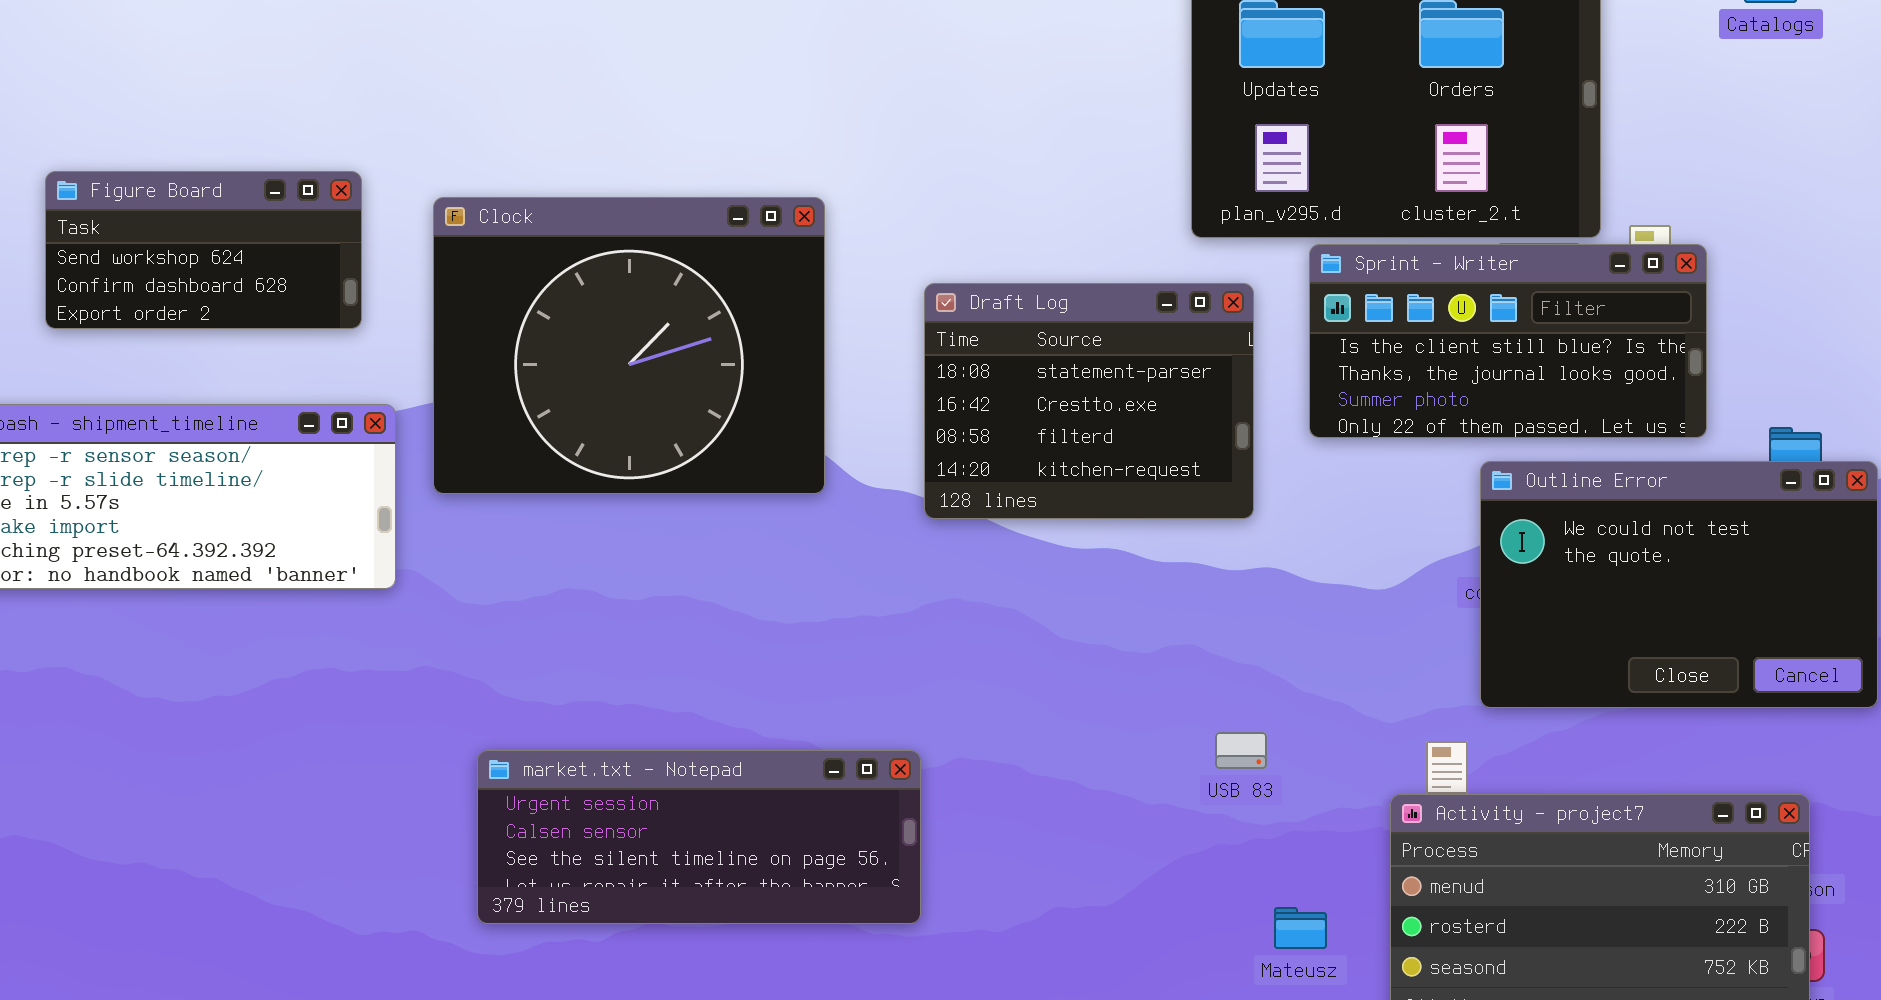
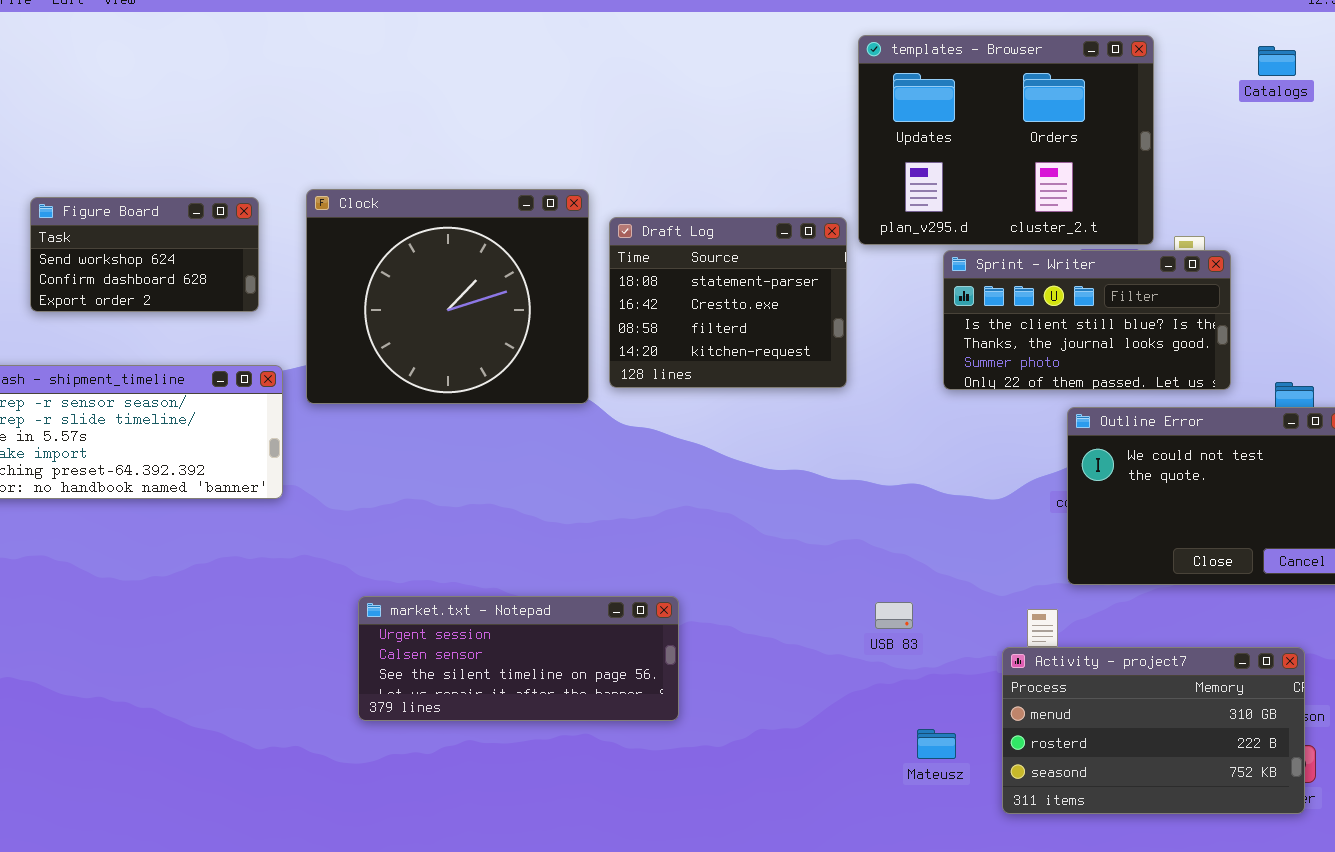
Clock: [433,197,825,494] -> [306,189,589,404], moved
Draft Log: [924,283,1254,519] -> [609,217,847,388], moved
market.txt - Notepad: [477,750,921,924] -> [358,596,679,721], moved

